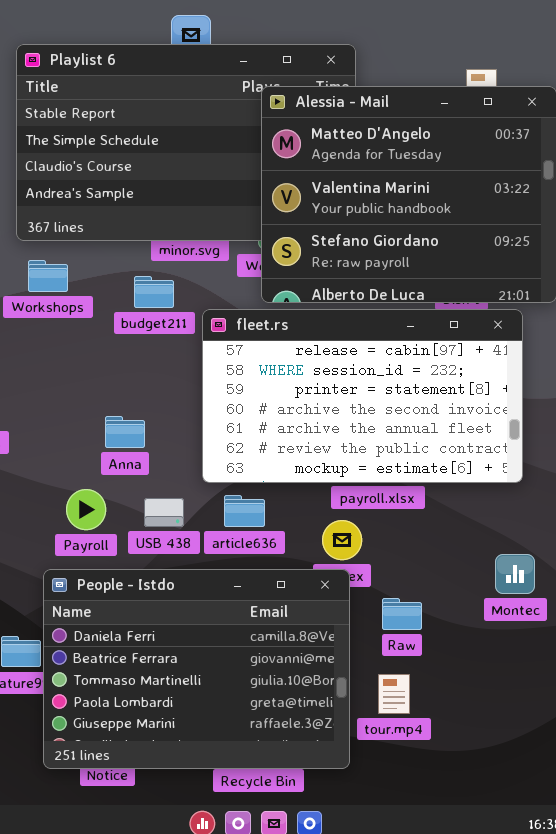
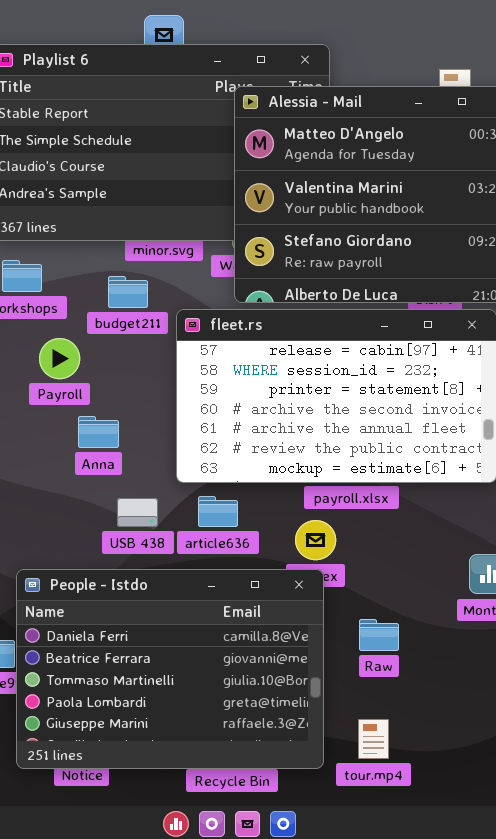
Payroll: [66,489,106,530] -> [39,338,80,379], moved
Raw: [382,598,422,630] -> [359,619,399,651], moved
tour.mp4: [378,674,410,714] -> [358,719,389,759], moved

